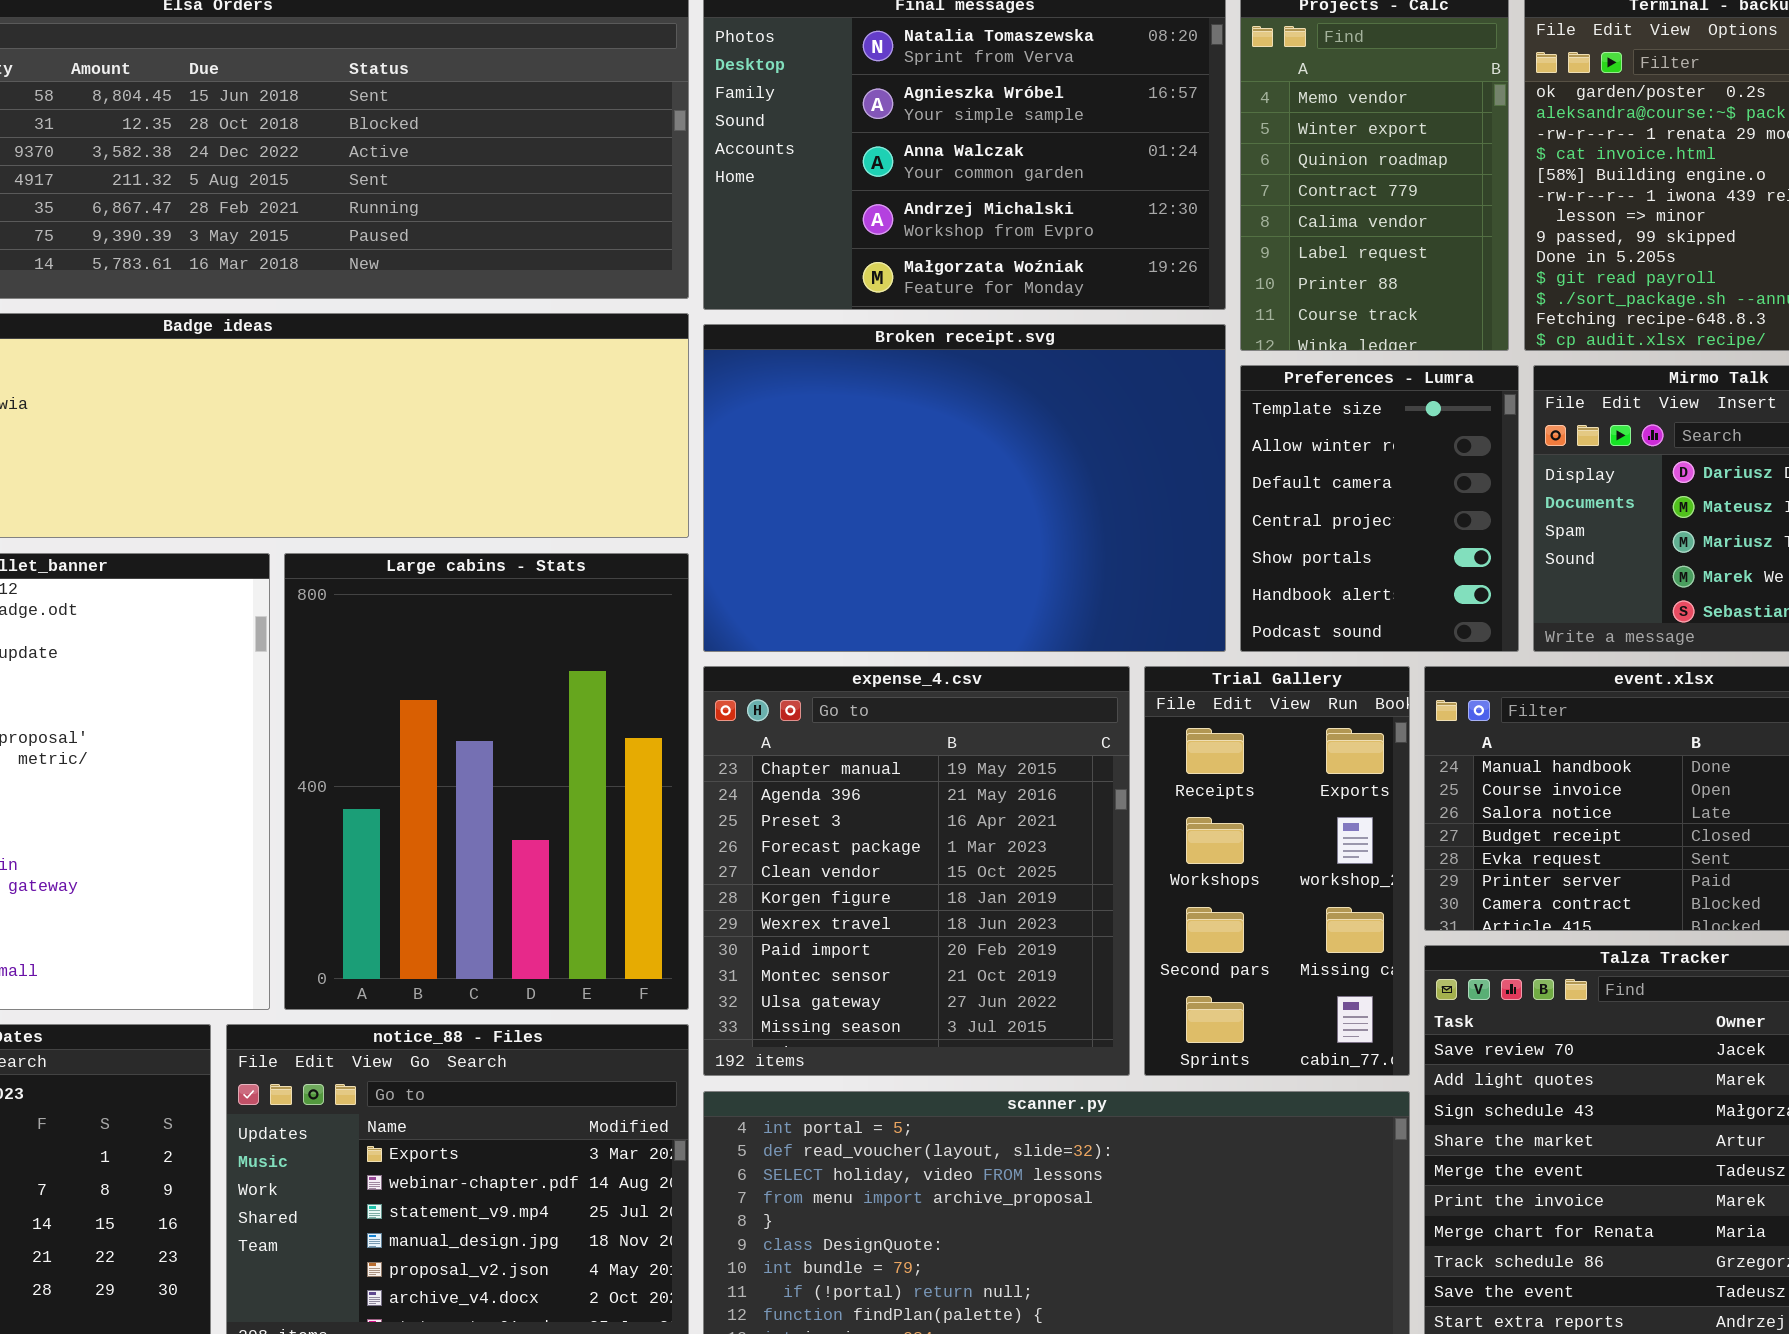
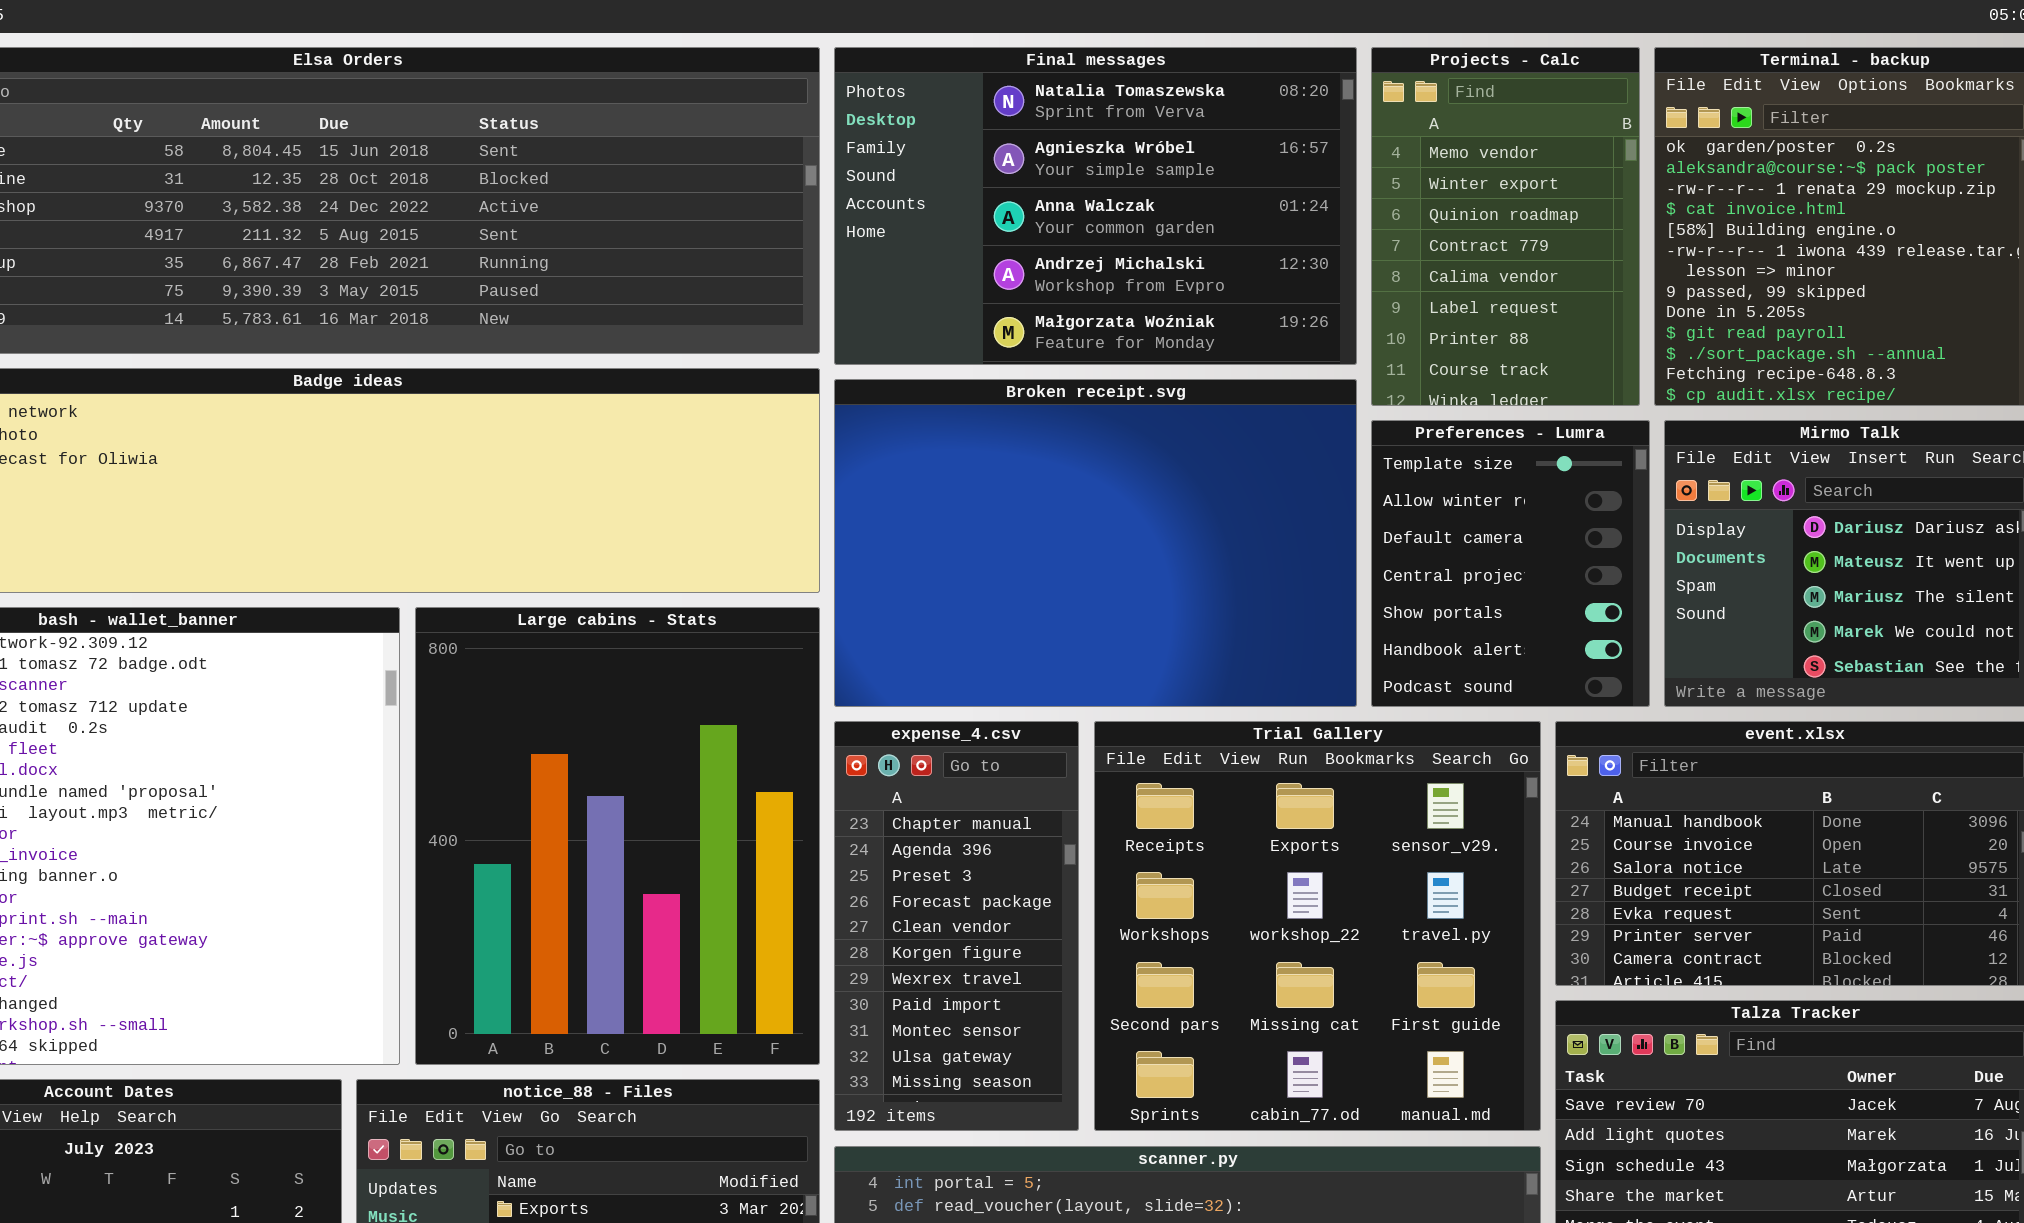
expense_4.csv: [703,666,1130,1076] -> [834,721,1079,1131], resized
Trial Gallery: [1144,666,1410,1076] -> [1094,721,1541,1131], resized

